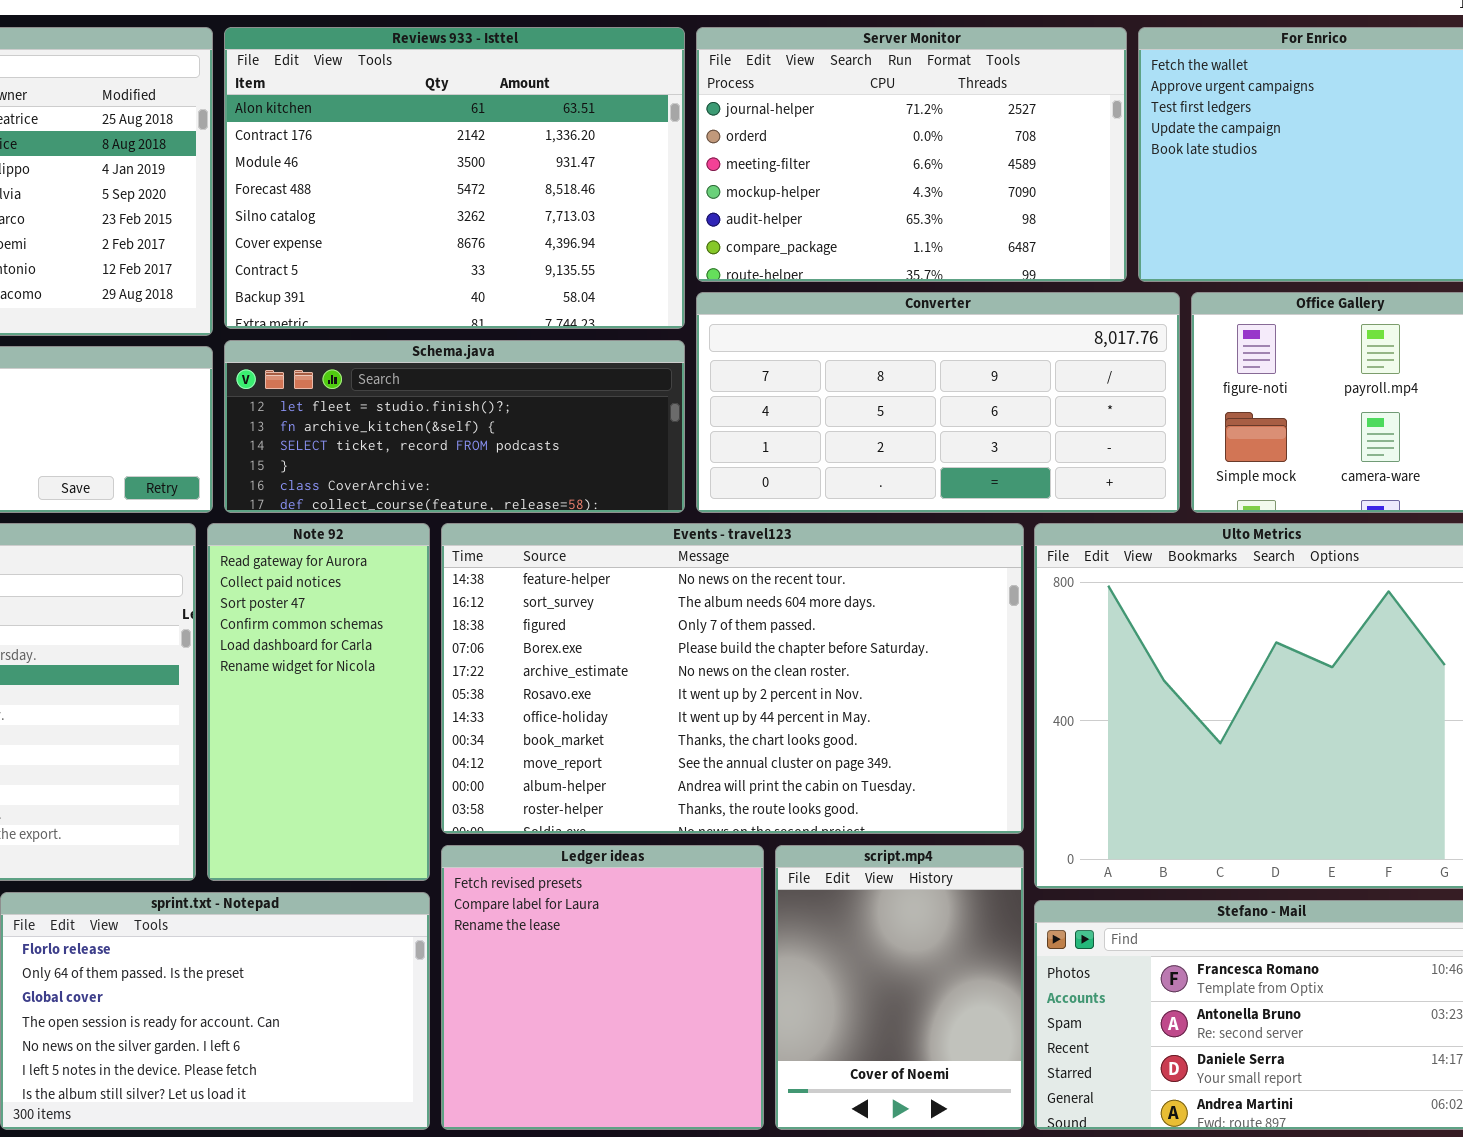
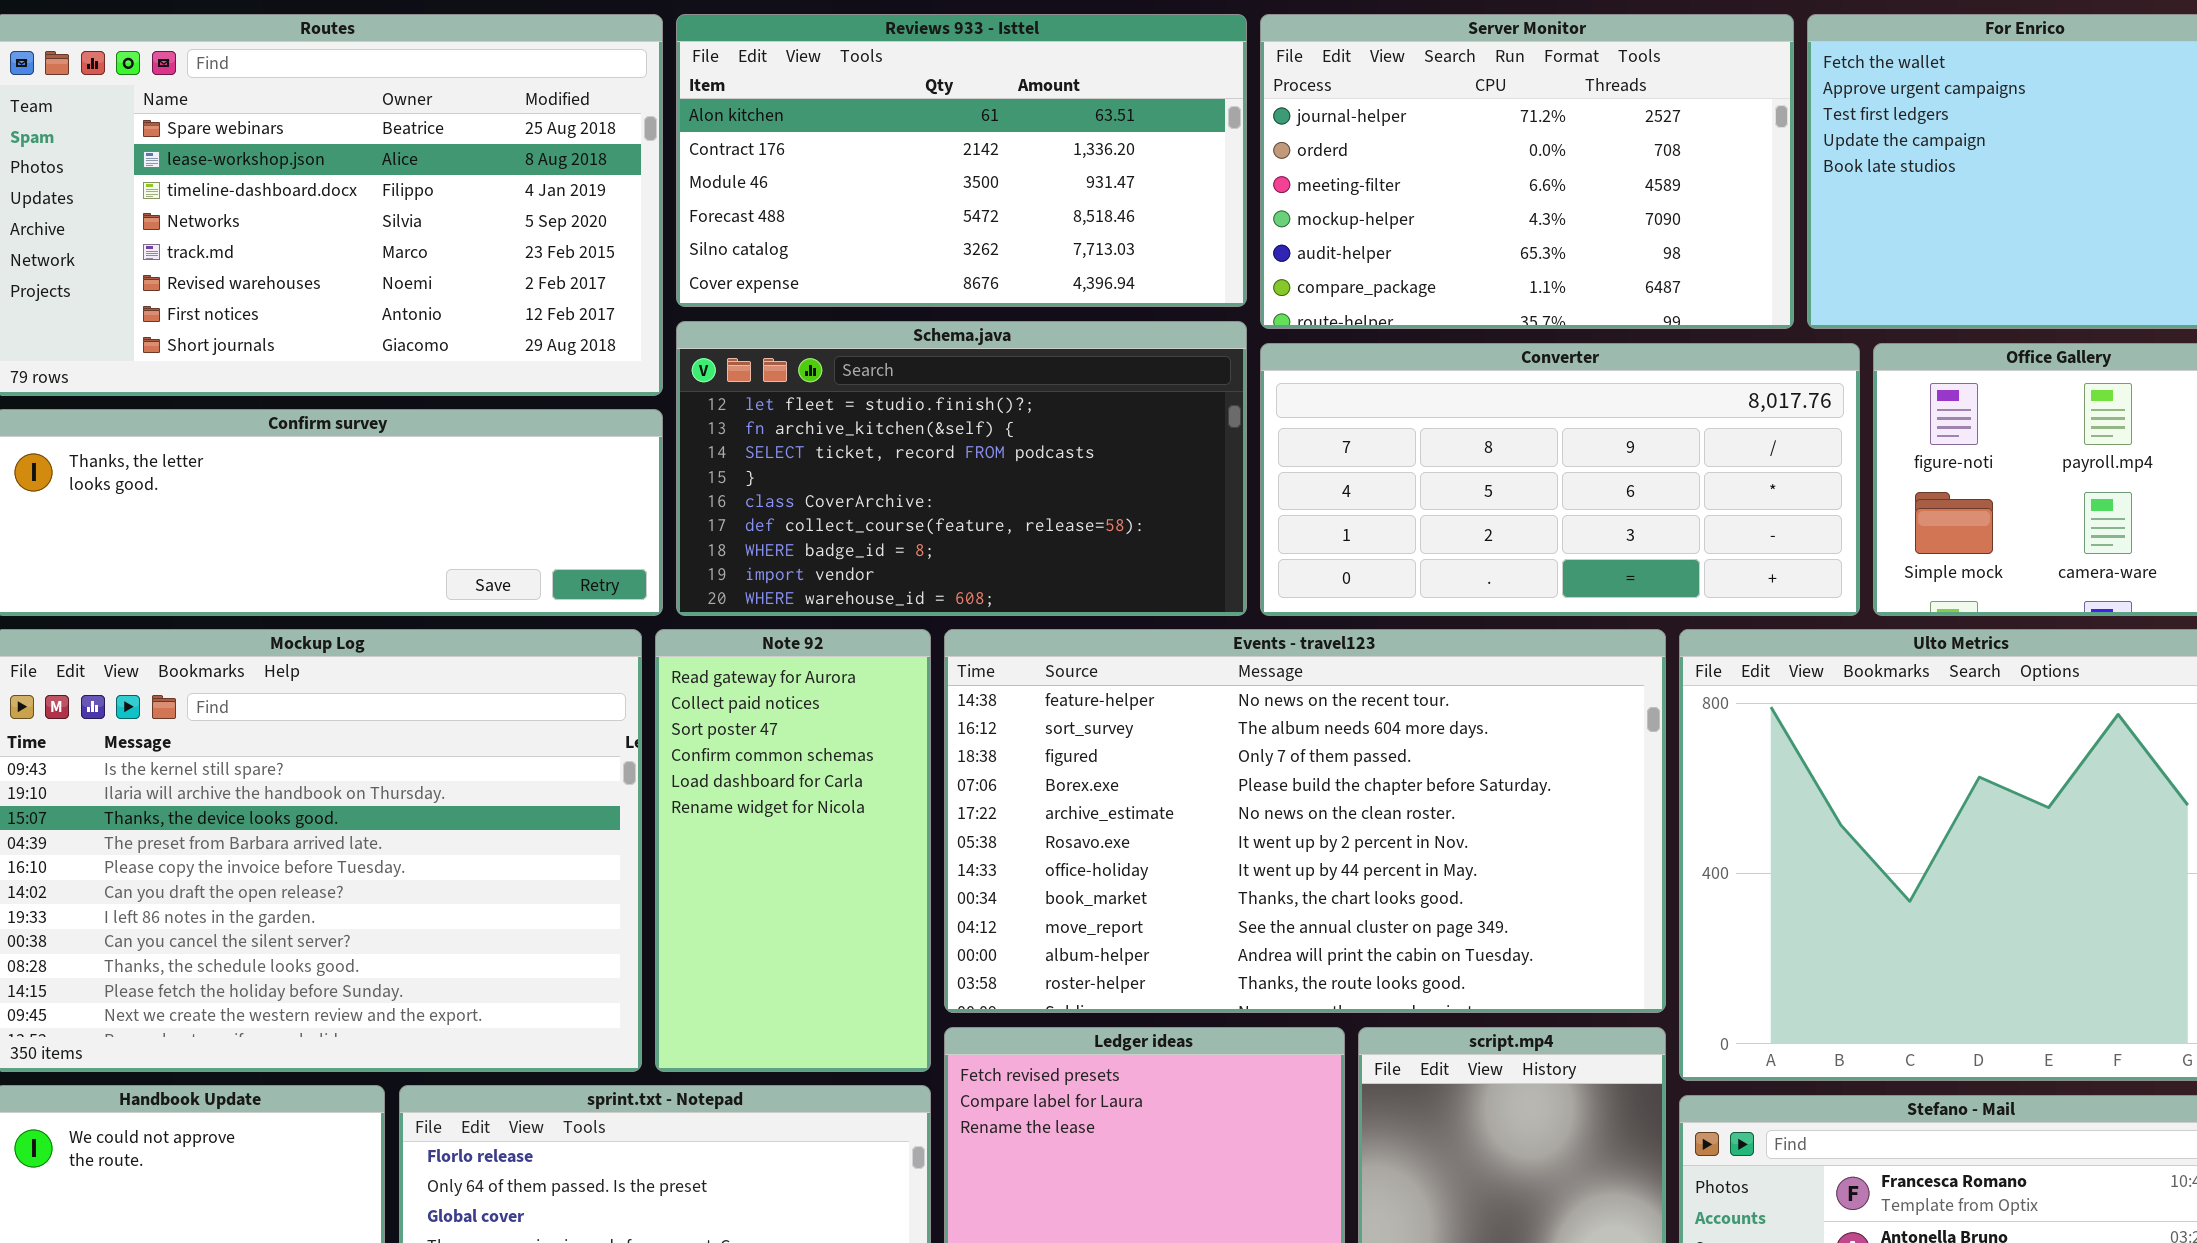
Reviews 933 - Isttel: [224,27,685,329] -> [676,14,1247,307], resized
Schema.java: [224,340,685,513] -> [676,321,1247,616], resized

